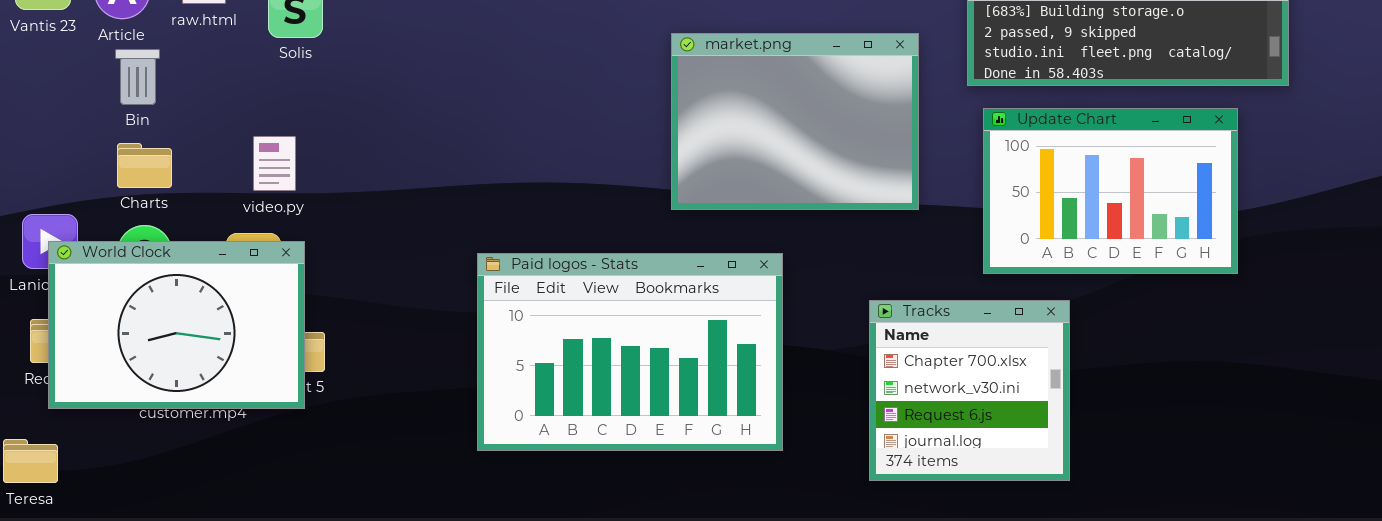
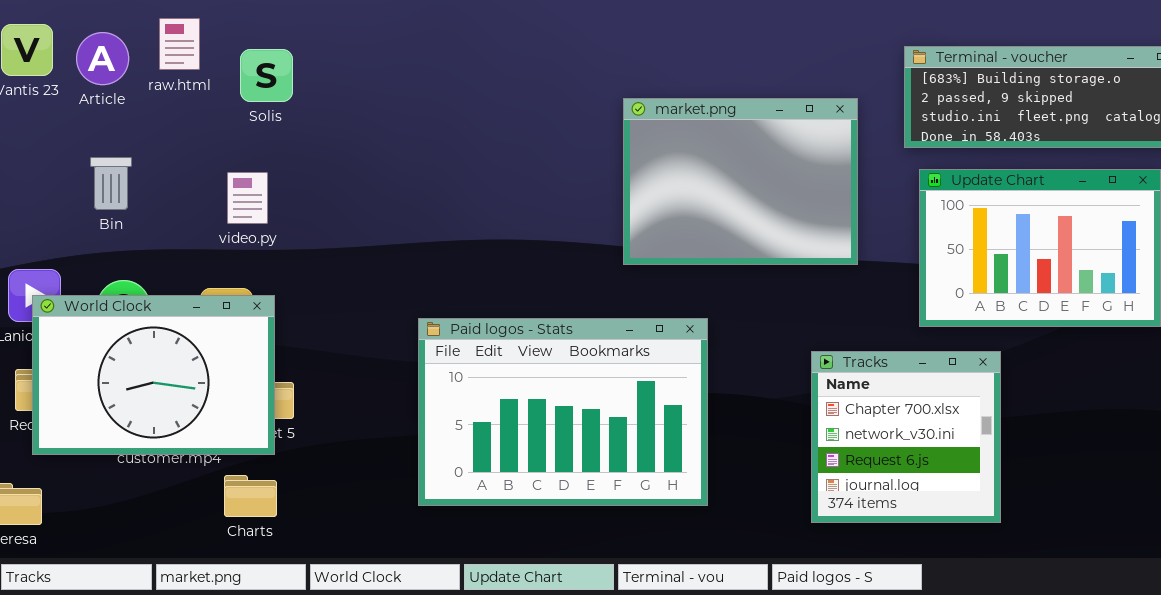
Bin: [115,49,160,105] -> [90,157,132,210], moved
video.py: [253,136,296,191] -> [227,172,268,224], moved
Charts: [117,143,172,188] -> [224,475,277,517], moved
Paid logos - Stats: [477,253,783,451] -> [418,318,708,506], moved

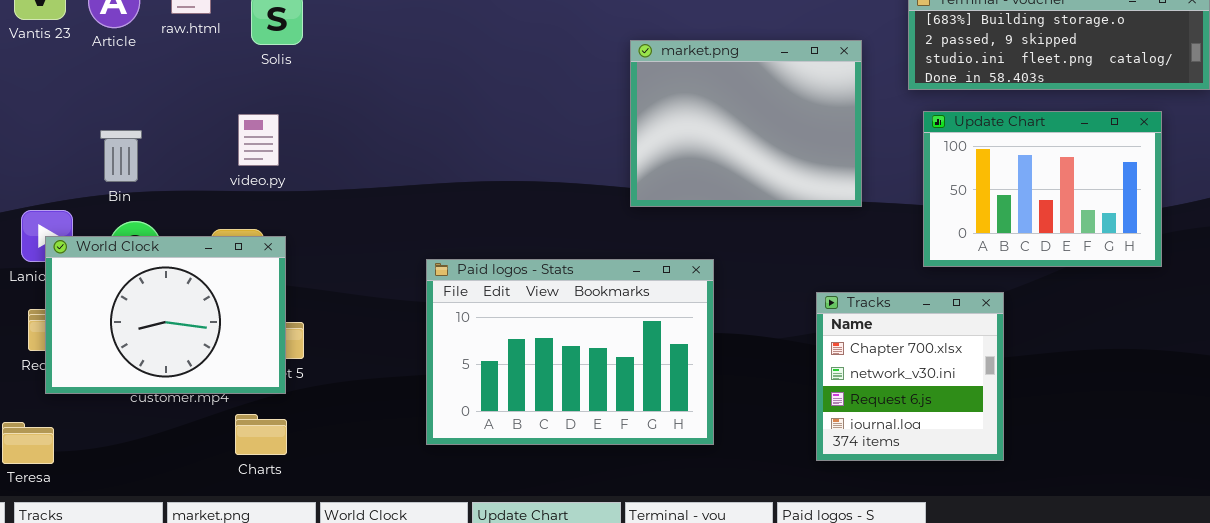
Bin: [90,157,132,210] -> [100,130,142,182], moved

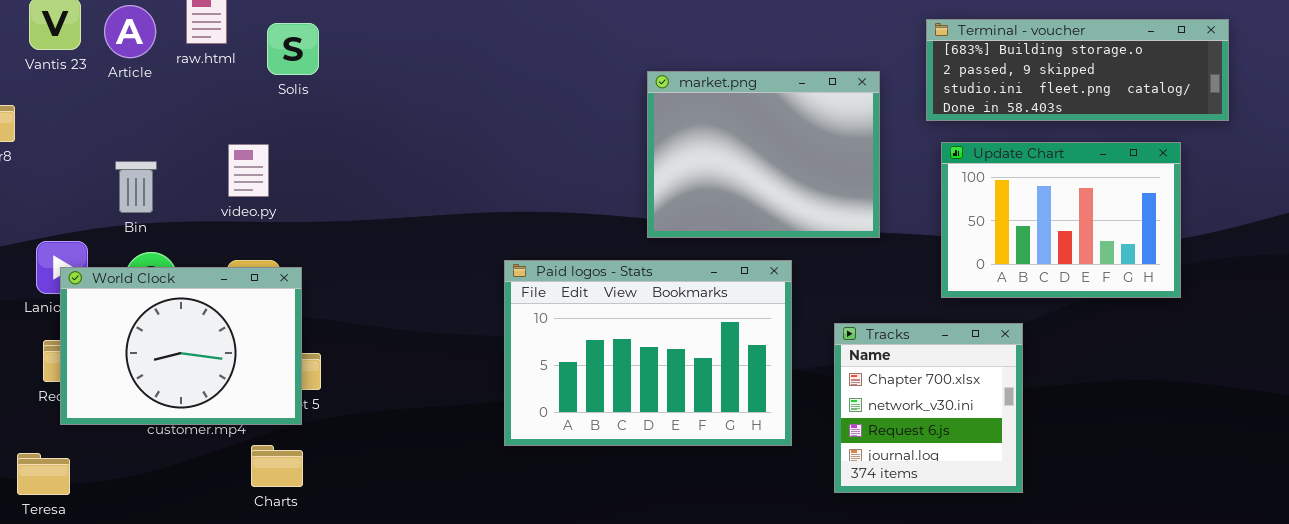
video.py: [238,114,279,166] -> [228,144,269,197], moved
Paid logos - Stats: [426,259,714,445] -> [504,260,792,446], moved

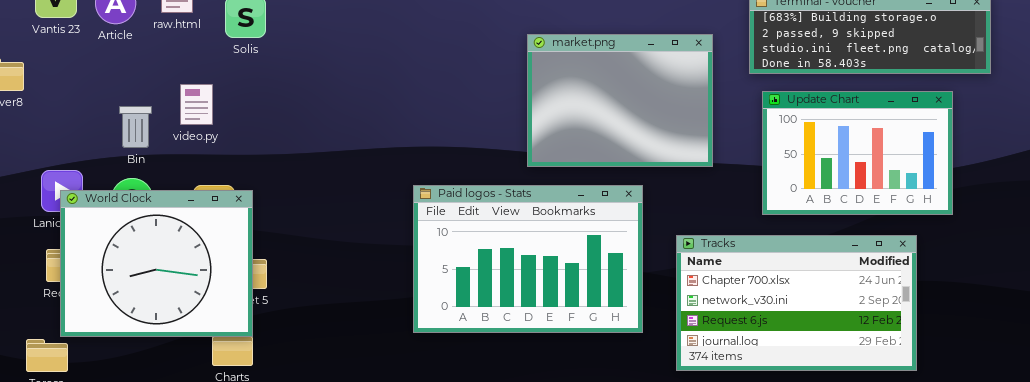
video.py: [228,144,269,197] -> [180,84,213,125], moved
Bin: [115,161,157,213] -> [119,106,152,148], moved
World Clock: [60,267,302,425] -> [60,190,253,337], resized
Tracks: [834,323,1023,493] -> [676,235,917,371], resized

